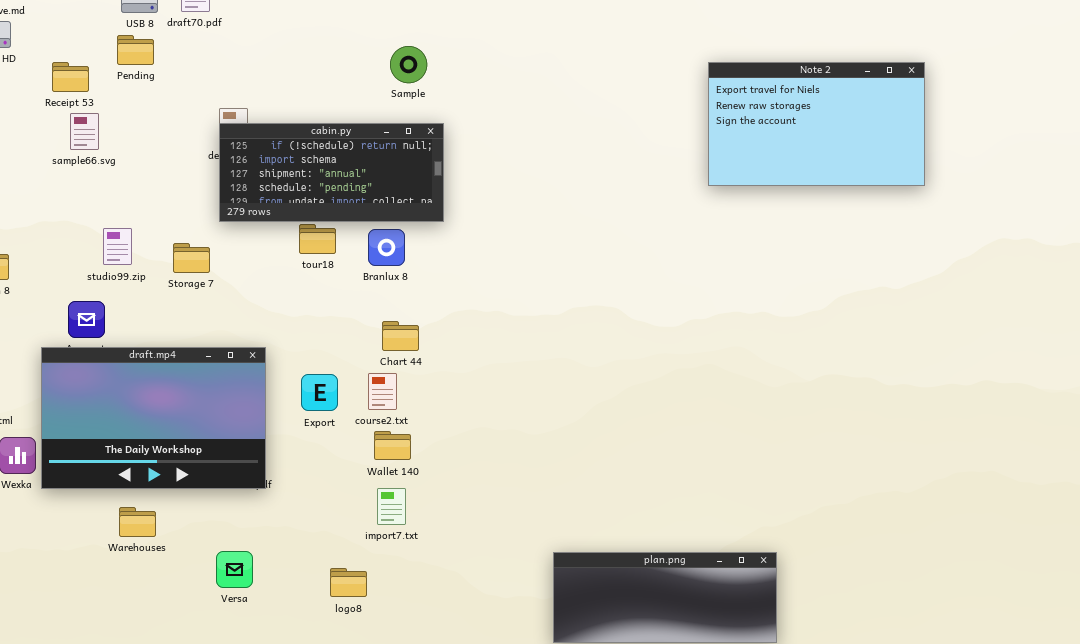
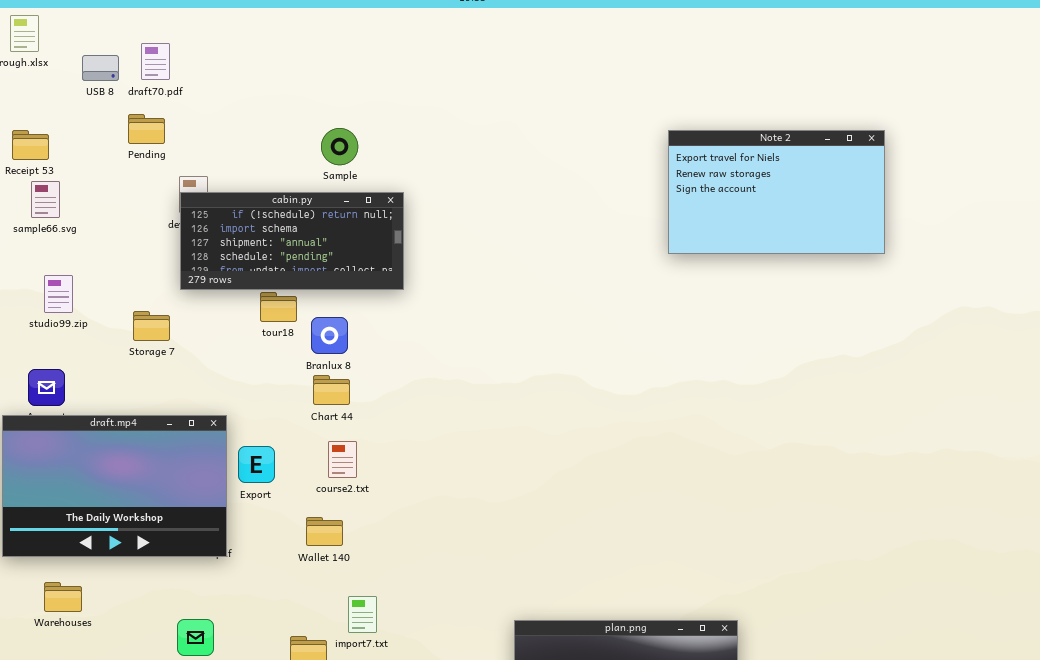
Pending: [117,35,154,65] -> [128,114,165,144], moved
Sample: [390,46,427,83] -> [321,128,358,165], moved
studio99.zip: [103,228,132,265] -> [44,275,73,313], moved
Branlux 8: [368,229,405,266] -> [311,317,348,354], moved
Chart 44: [382,321,419,351] -> [313,375,350,405], moved
Export: [301,374,338,411] -> [238,446,275,483], moved
Wallet 140: [374,431,411,460] -> [306,517,343,546], moved
import7.txt: [377,488,406,525] -> [348,596,377,633], moved
Warehouses: [119,507,156,537] -> [44,582,82,612], moved

